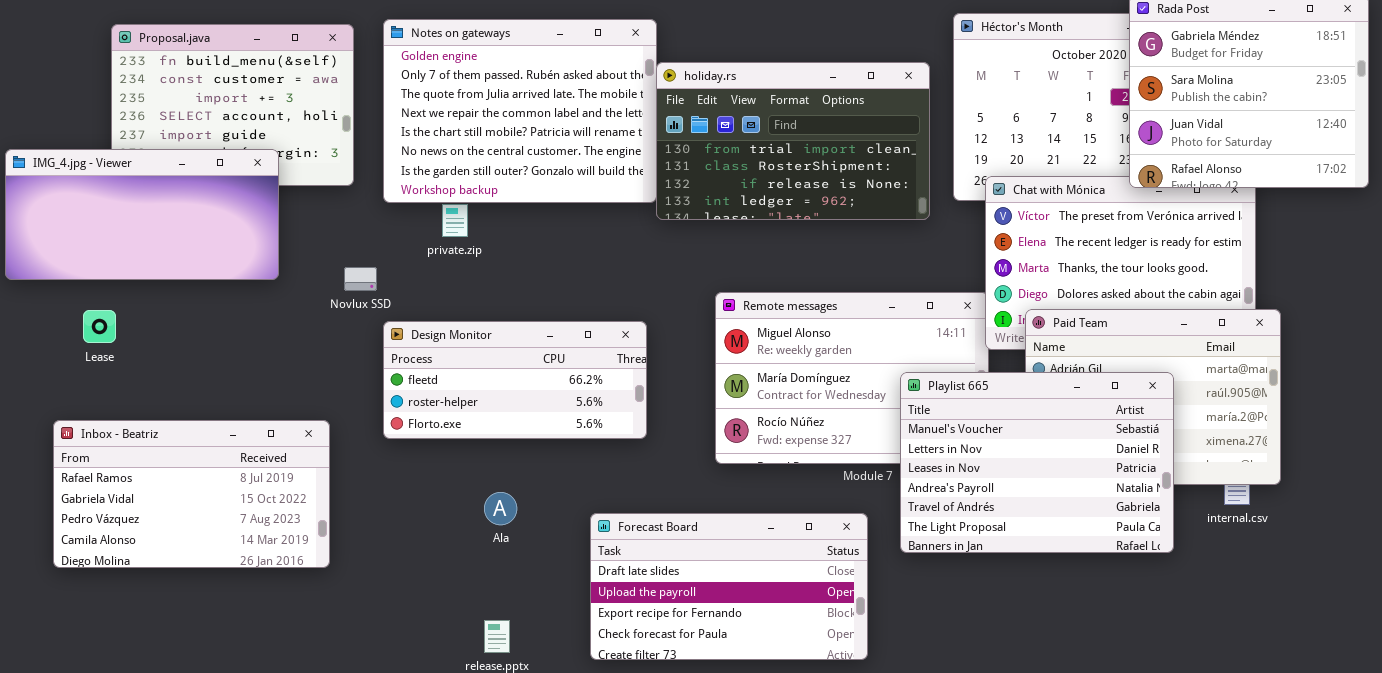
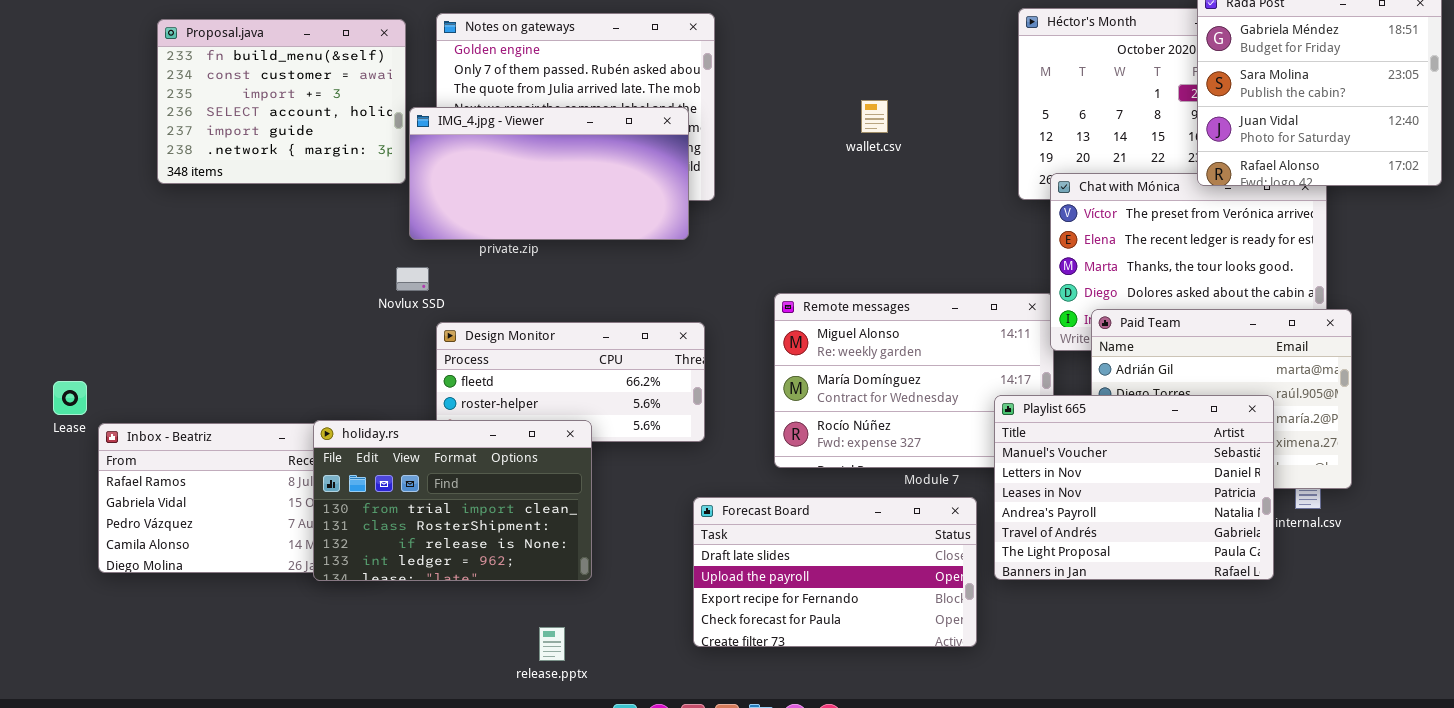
holiday.rs: [656,62,930,220] -> [313,420,592,581], moved
IMG_4.jpg - Viewer: [5,149,279,280] -> [409,107,689,240], moved
Lease: [83,310,116,343] -> [53,381,87,415], moved
Playlist 665: [900,372,1174,553] -> [994,395,1274,580], moved
Forecast Board: [590,513,868,660] -> [693,497,977,647], moved

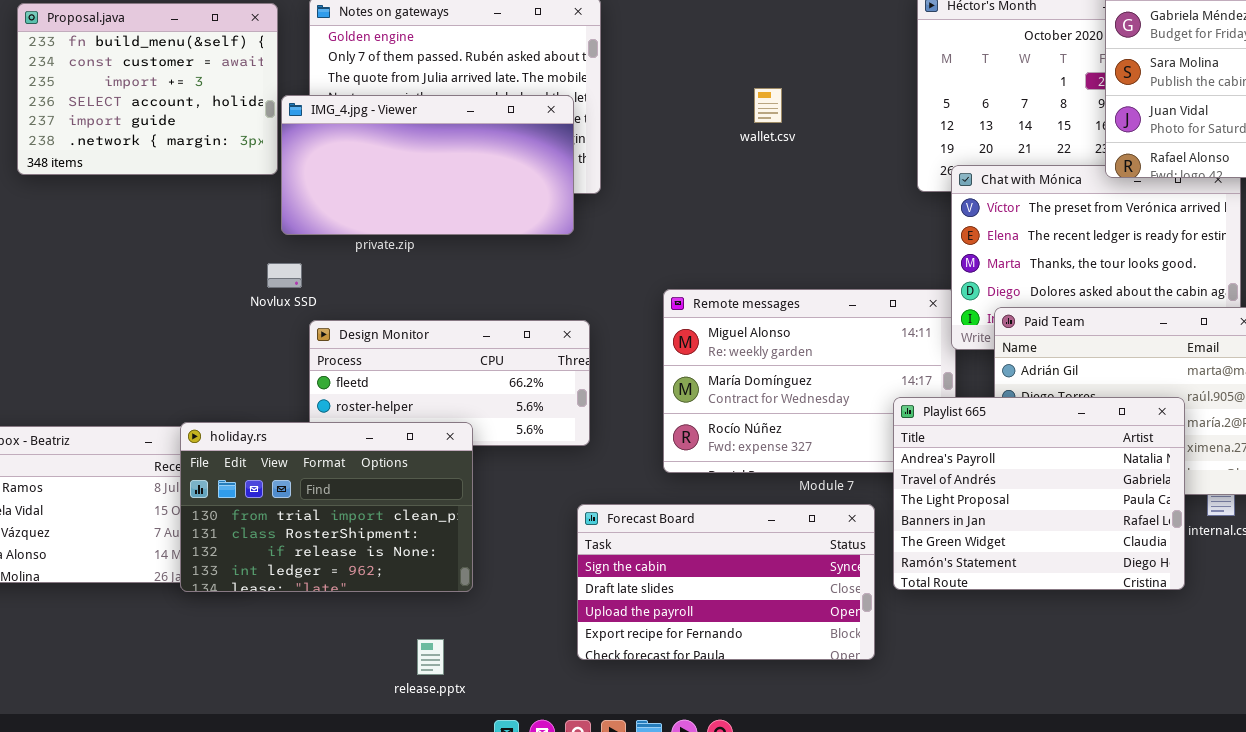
Playlist 665: [994,395,1274,580] -> [893,397,1185,590], scrolled down 3 rows
Forecast Board: [693,497,977,647] -> [577,504,875,660], scrolled up 1 row

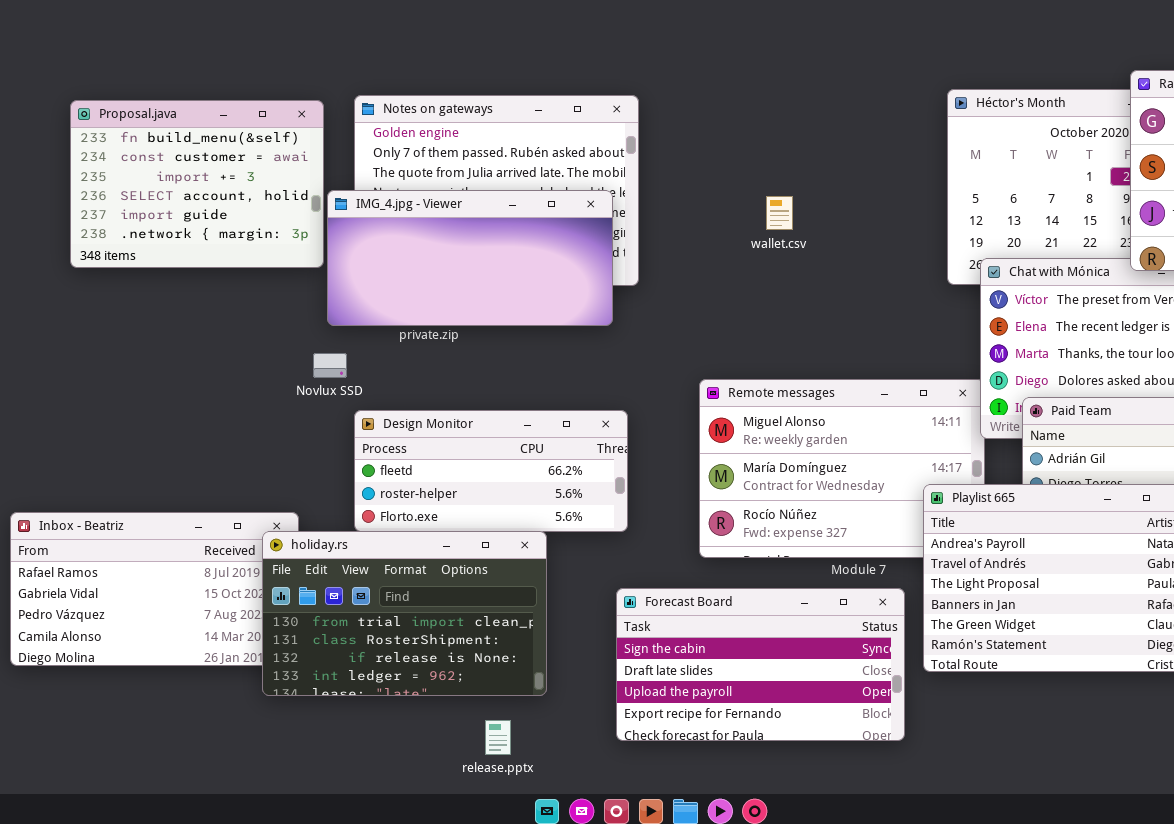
wallet.csv: [754,88,782,123] -> [766,196,793,230], moved
holiday.rs: [180,422,473,592] -> [262,531,547,696], moved
release.pptx: [417,639,444,675] -> [485,720,511,755], moved

